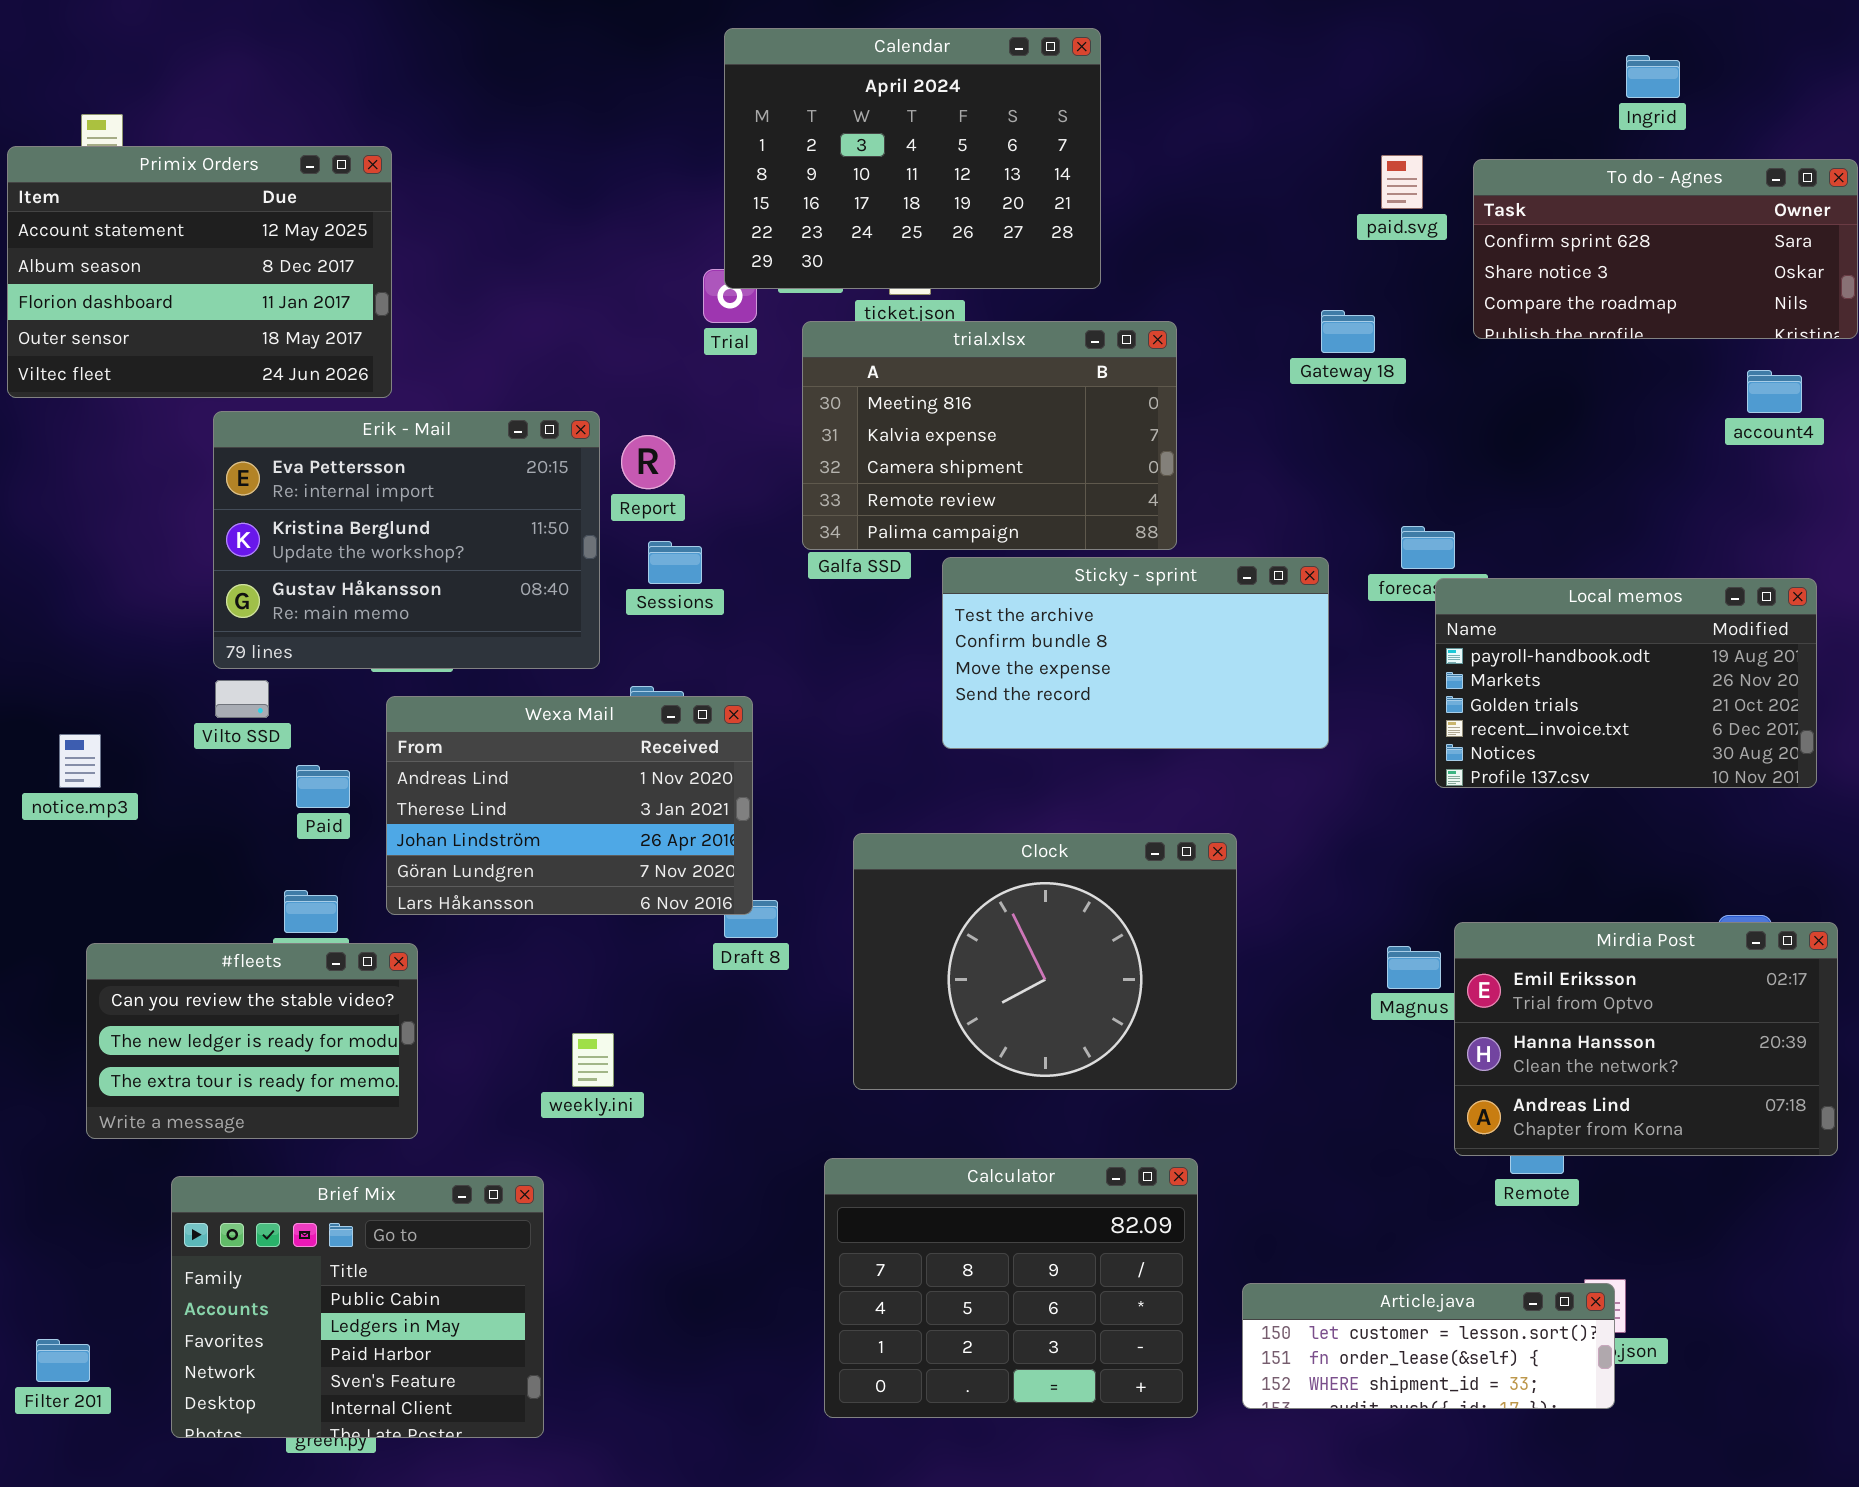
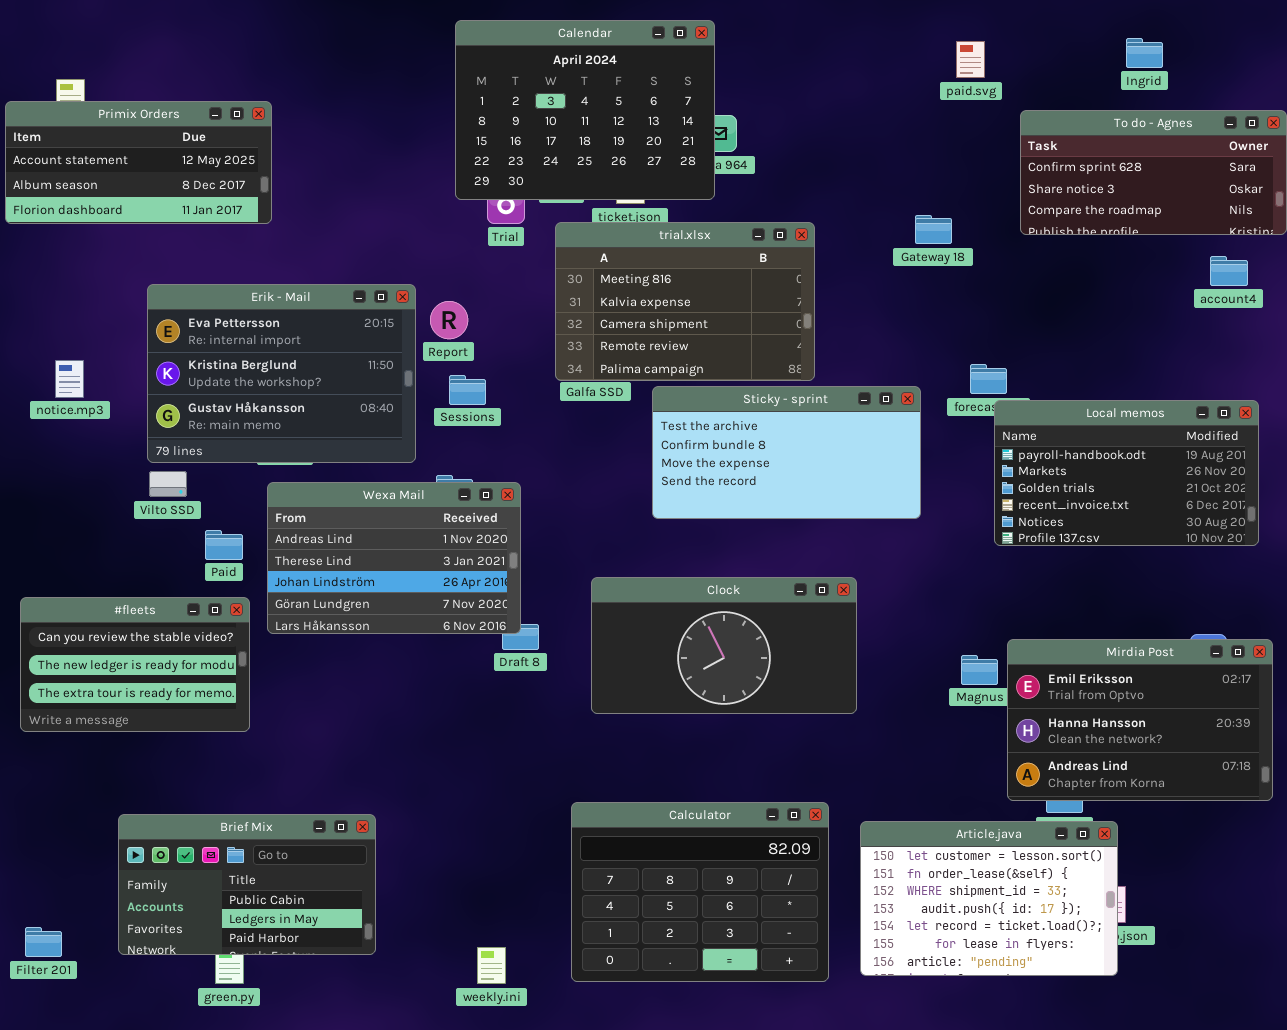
Calendar: [724,28,1101,289] -> [455,20,715,200], moved
Primix Orders: [7,146,392,398] -> [5,101,272,224], resized
paid.svg: [1381,155,1423,209] -> [956,41,985,78], moved
notice.mp3: [59,734,101,788] -> [55,360,84,398], moved
Clock: [853,833,1237,1090] -> [591,577,857,714], resized
#fleets: [86,943,418,1139] -> [20,597,250,732], moved
weekly.ini: [572,1033,614,1087] -> [477,947,506,984], moved
Brief Mix: [171,1176,544,1438] -> [118,814,376,955], resized
Article.java: [1242,1283,1615,1409] -> [860,821,1118,976], resized

